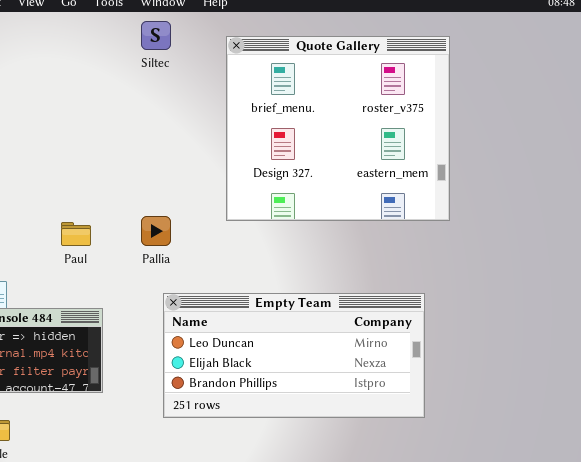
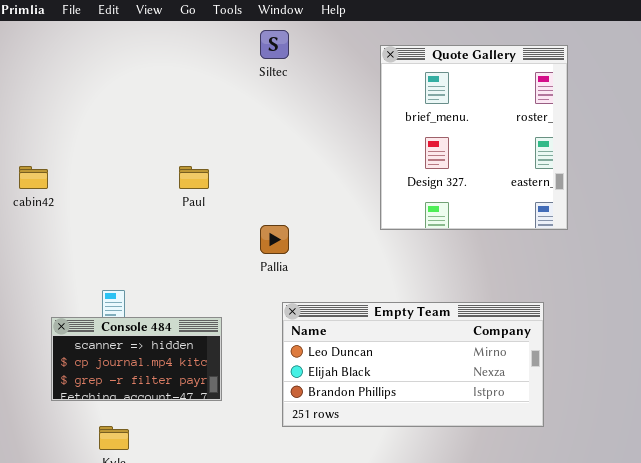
Quote Gallery: [226,36,450,221] -> [380,45,568,230], resized
Paul: [61,222,91,246] -> [179,166,209,189], moved

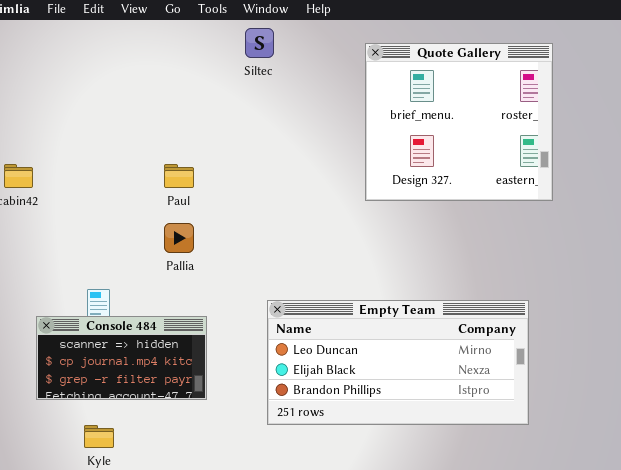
Quote Gallery: [380,45,568,230] -> [365,43,553,201], resized
Pallia: [260,225,289,254] -> [164,223,194,253], moved

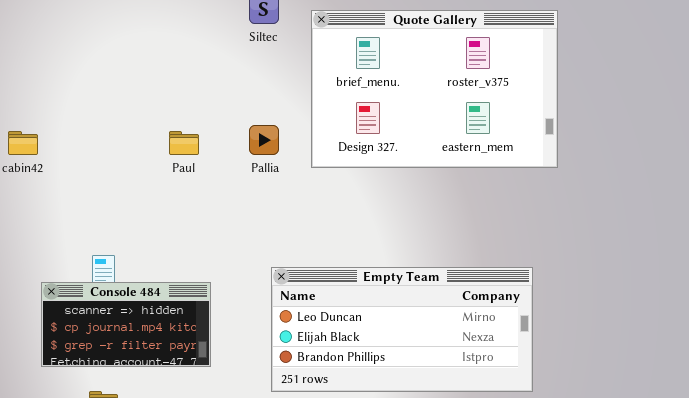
Quote Gallery: [365,43,553,201] -> [311,10,558,168], resized
Pallia: [164,223,194,253] -> [249,125,279,155], moved

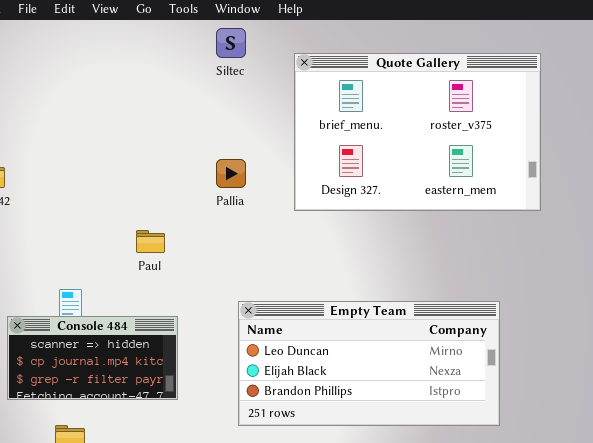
Quote Gallery: [311,10,558,168] -> [294,53,541,211], moved
Paul: [169,131,199,155] -> [136,230,165,253], moved

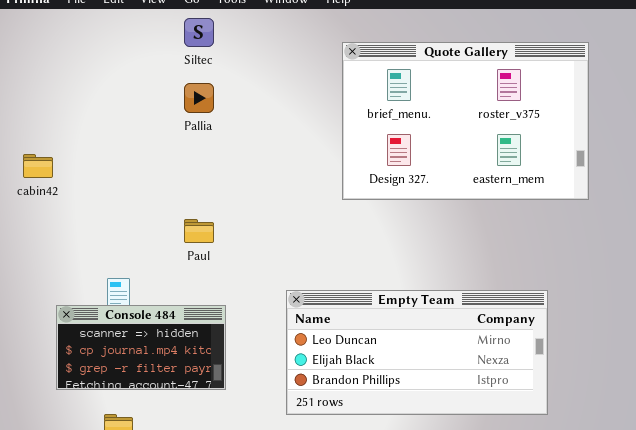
Siltec: [216,28,246,58] -> [184,18,214,47], moved
Pallia: [216,159,246,188] -> [184,83,214,113], moved

